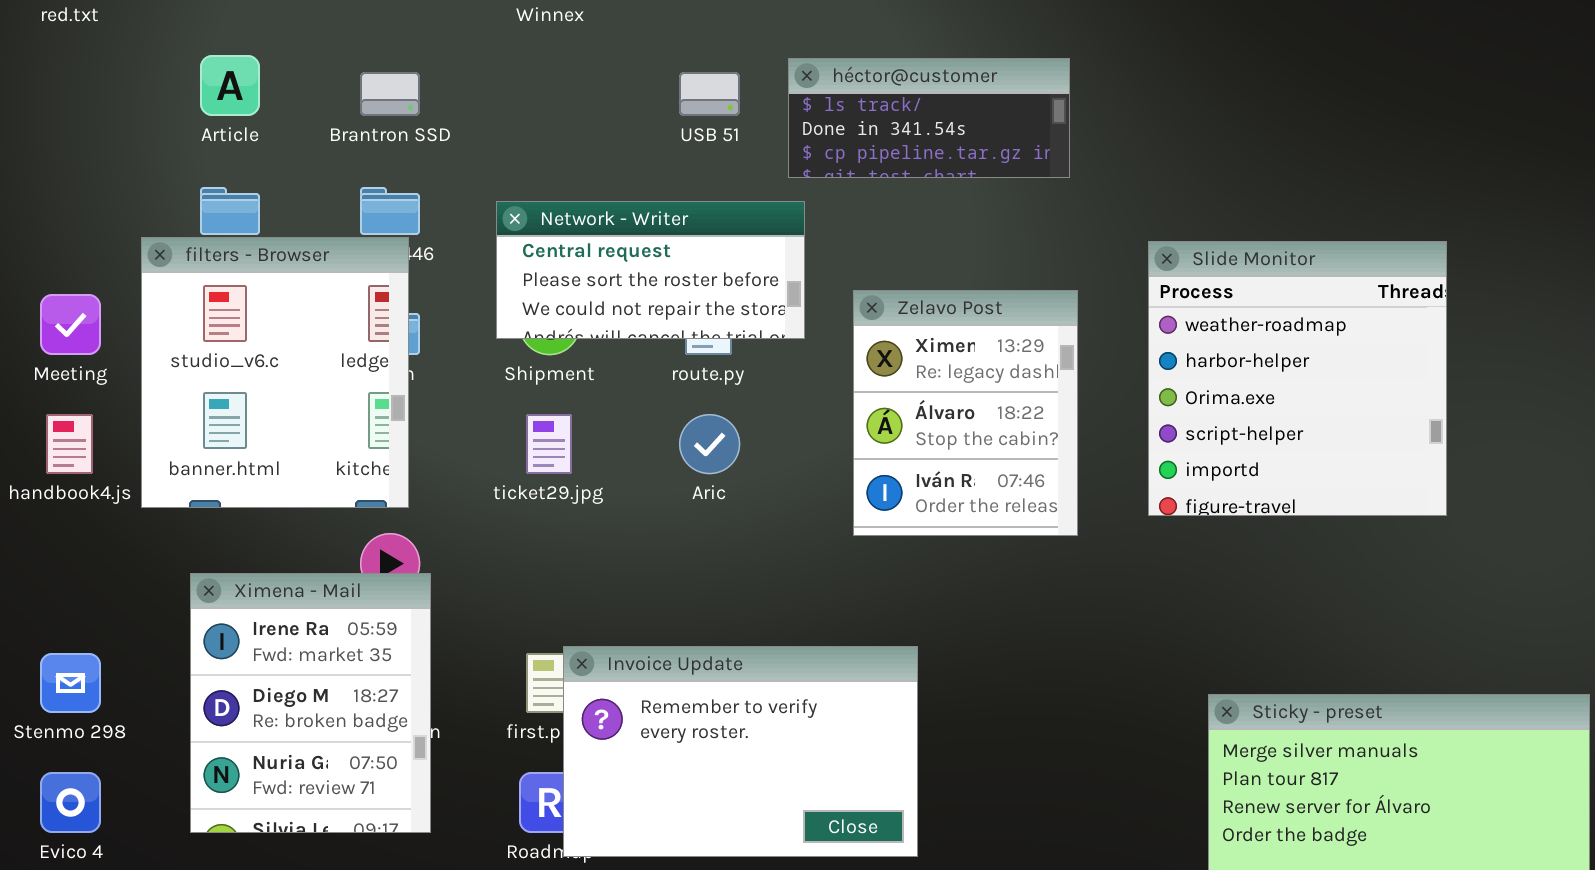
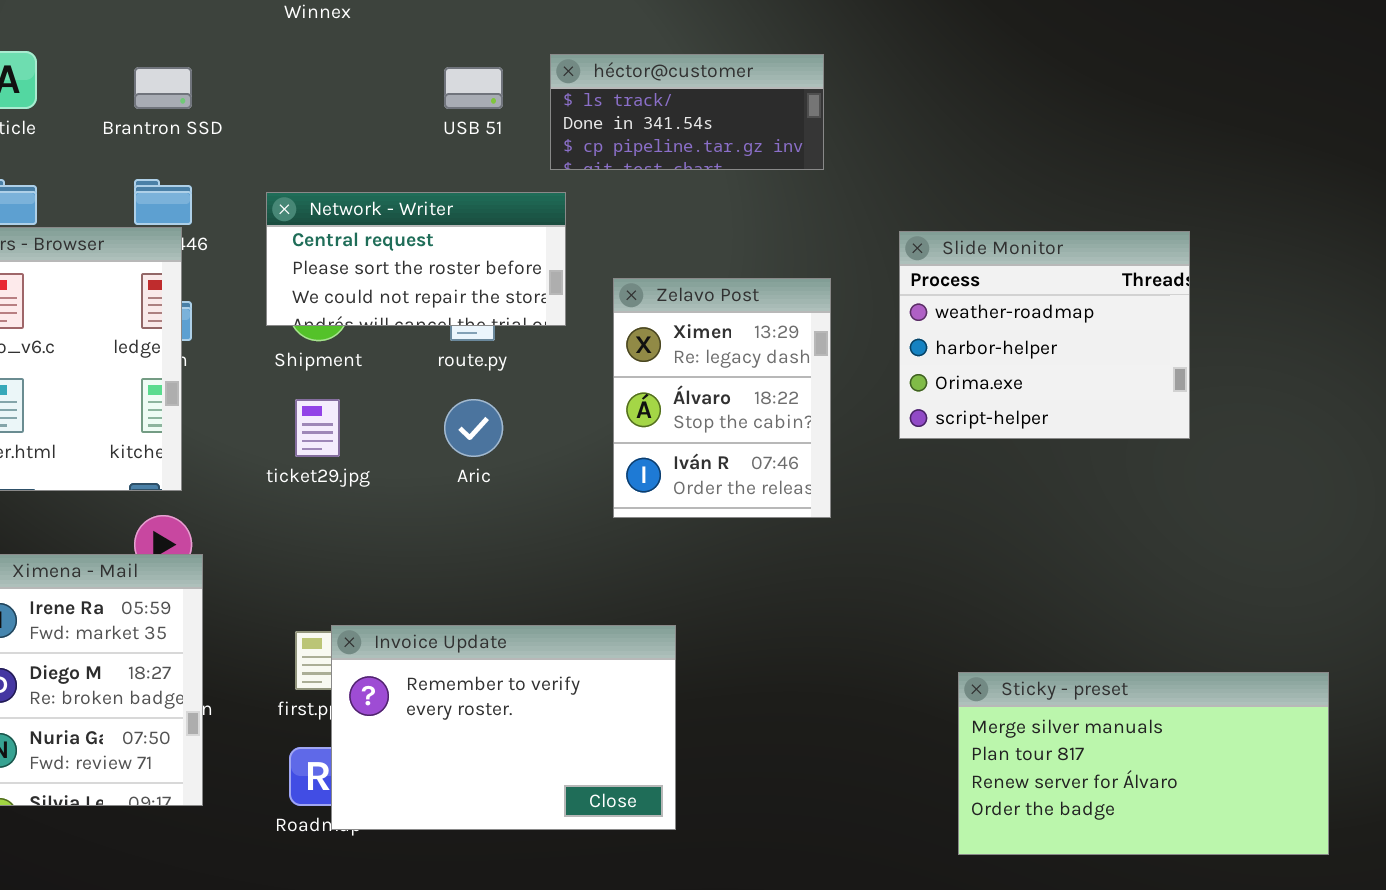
Slide Monitor: [1148,241,1447,516] -> [899,231,1190,439], resized

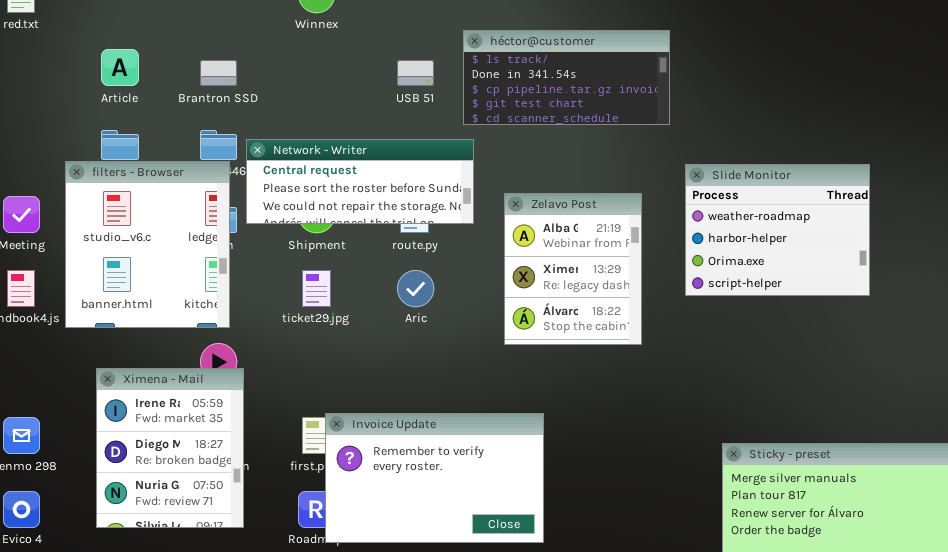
héctor@customer: [550,54,824,170] -> [463,30,670,125], resized
Network - Writer: [266,192,566,326] -> [246,139,474,224], resized
Zelavo Post: [613,278,831,518] -> [504,193,642,345], scrolled up 1 row

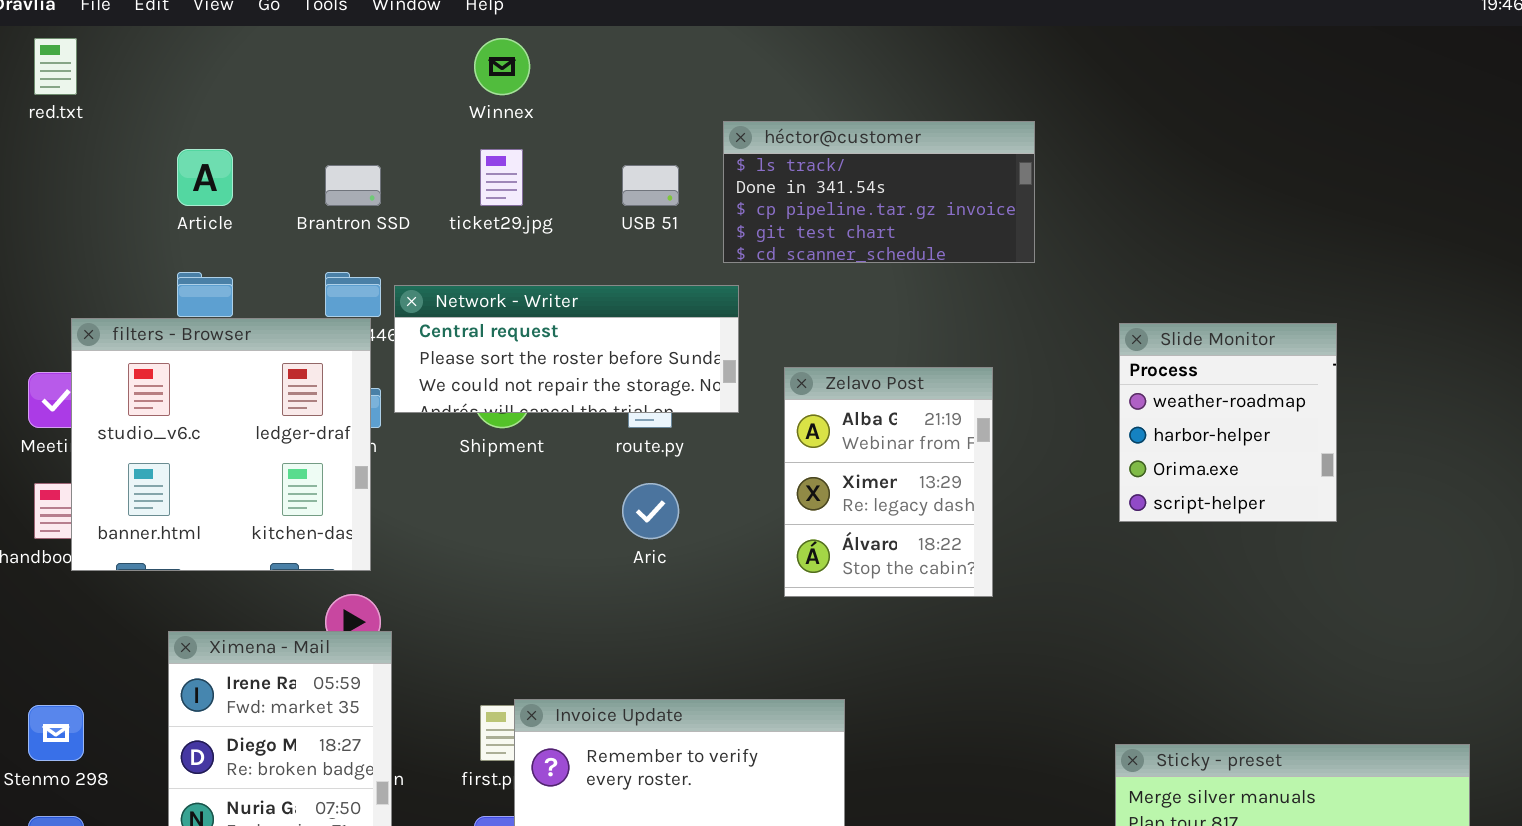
filters - Browser: [65,161,230,328] -> [71,318,371,571], resized
Slide Monitor: [685,164,870,296] -> [1119,323,1337,522], resized
ticket29.jpg: [302,270,331,307] -> [480,149,523,206], moved

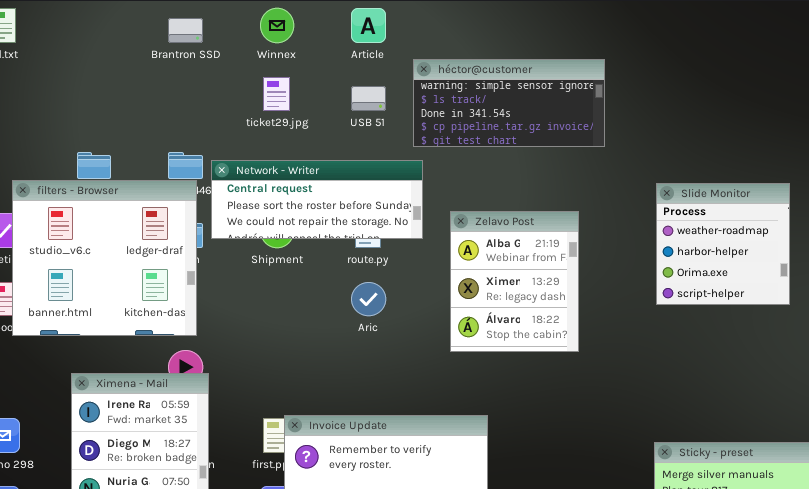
héctor@customer: [723,121,1035,263] -> [413,59,605,147], scrolled up 1 row
Article: [177,149,233,206] -> [351,8,386,43], moved
Brantron SSD: [325,165,381,206] -> [168,18,203,43], moved

